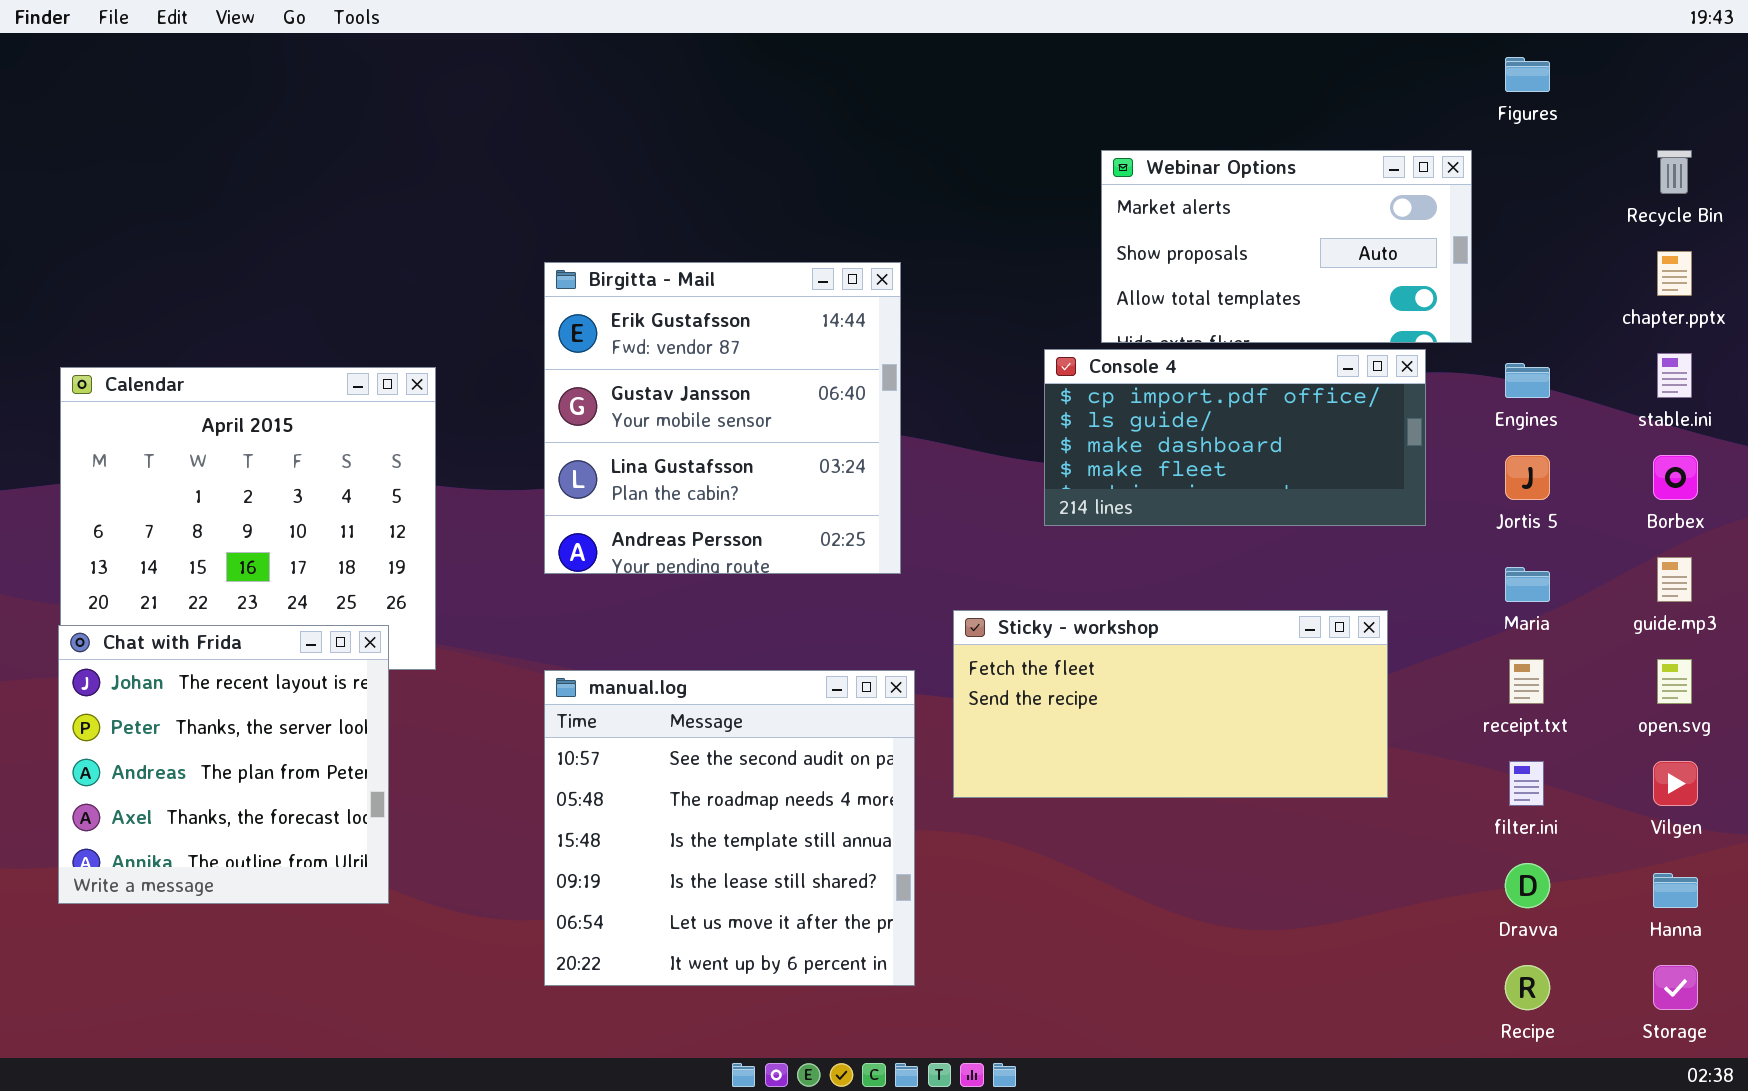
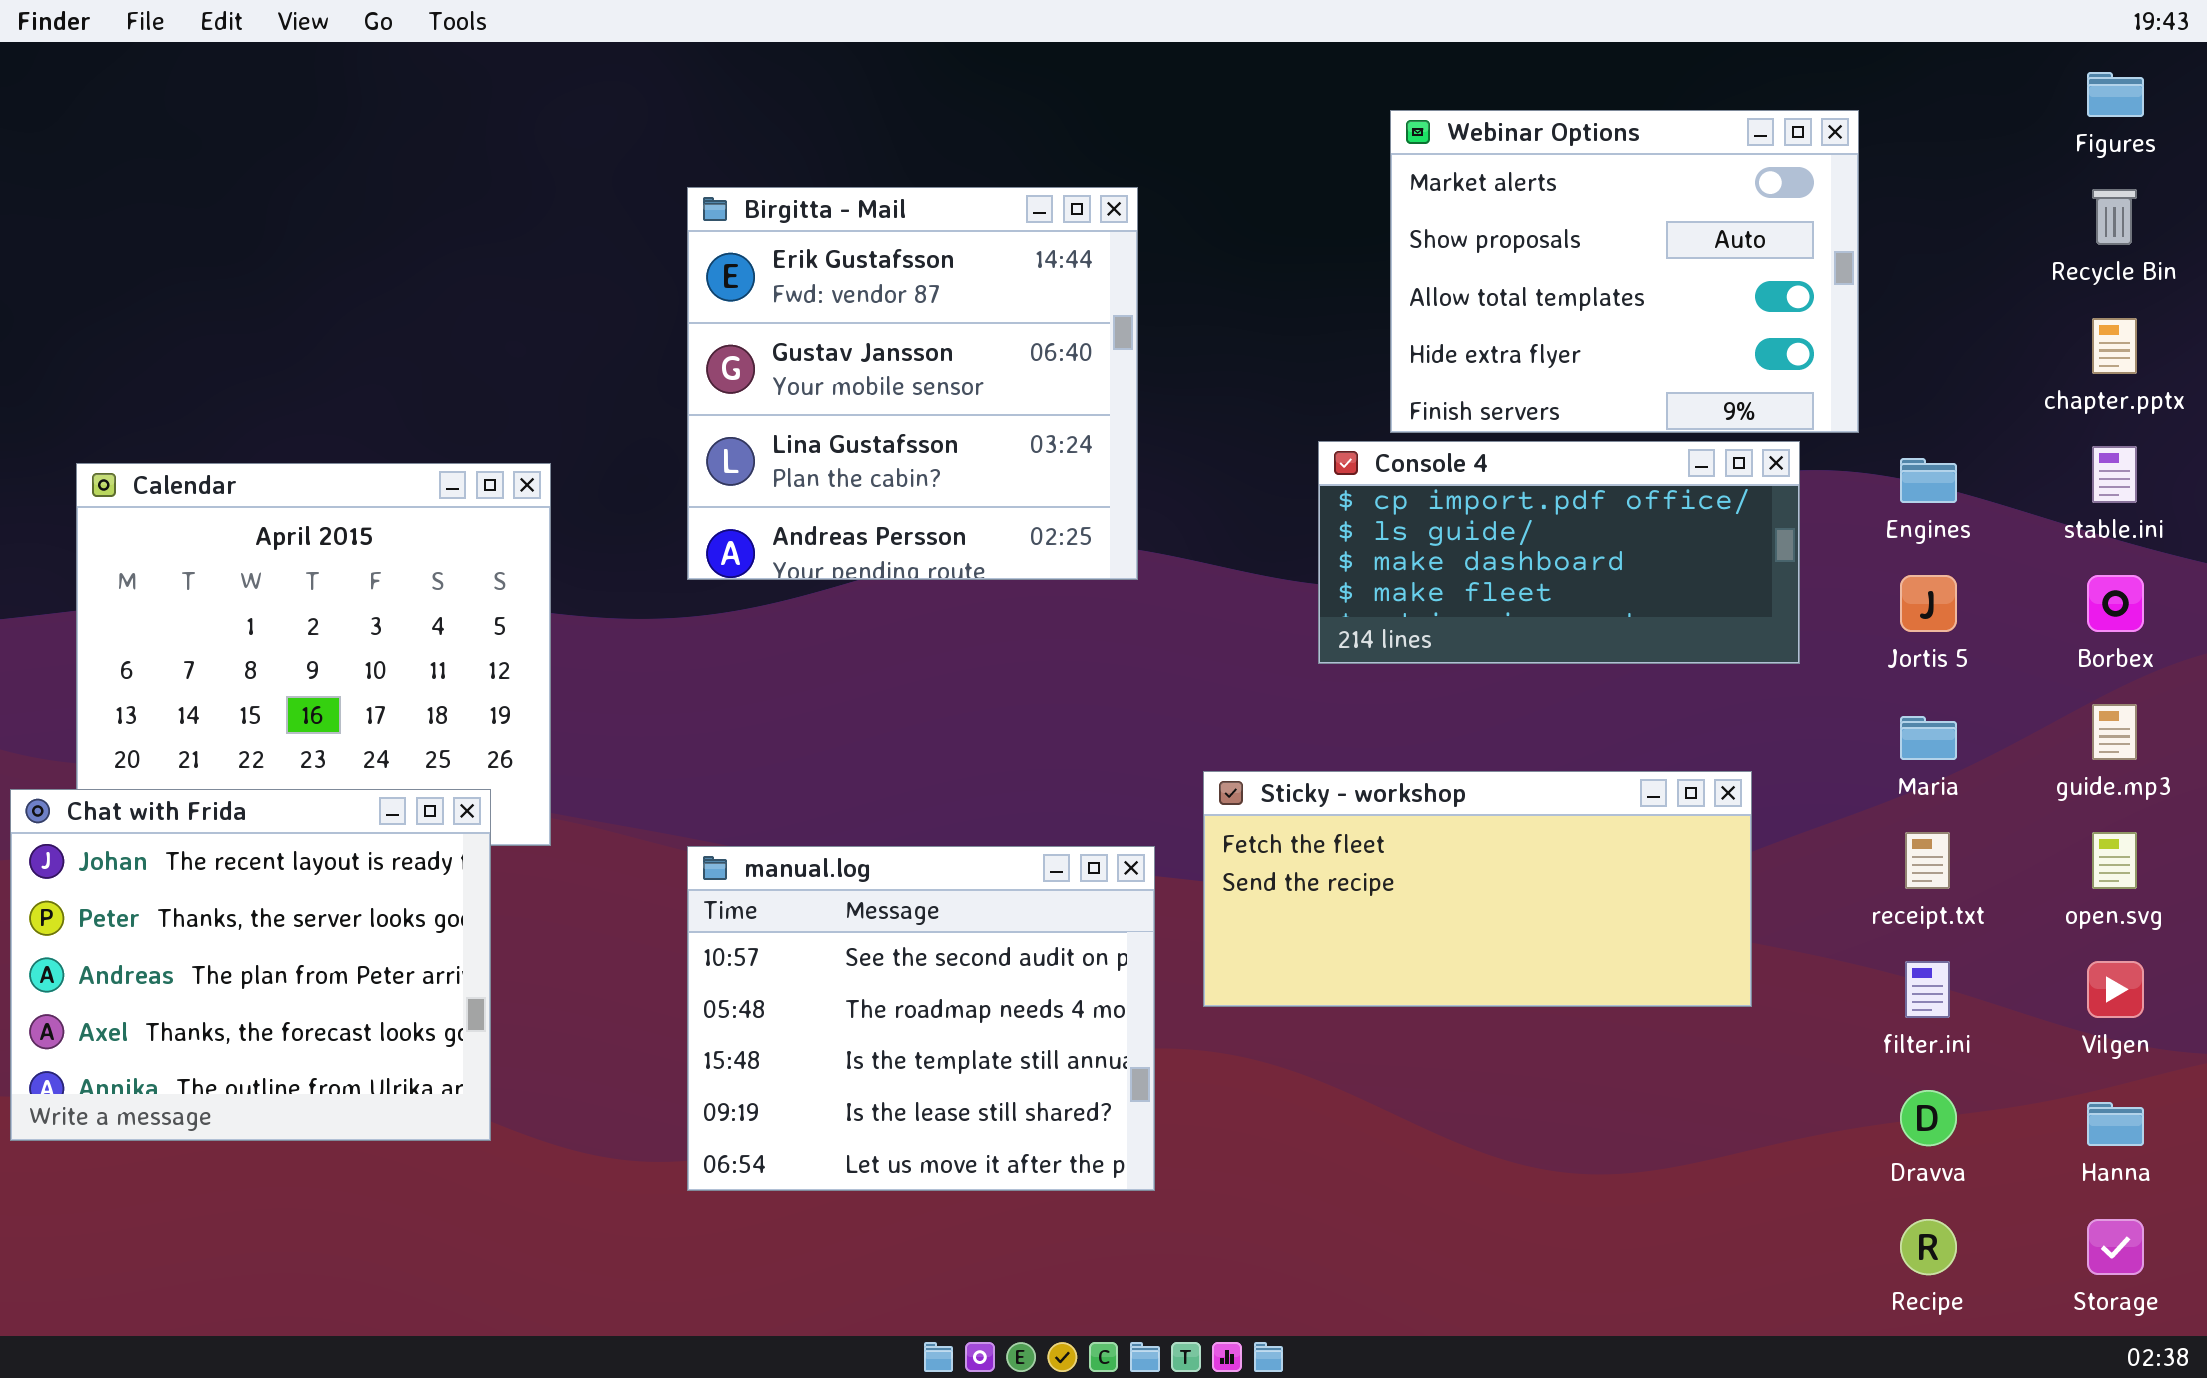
Figures: [1505,57,1550,92] -> [2087,72,2144,117], moved
Webinar Options: [1101,150,1472,343] -> [1390,110,1859,433], resized
Birgitta - Mail: [544,262,901,574] -> [687,187,1138,580], moved
Chat with Frida: [58,625,389,904] -> [10,789,491,1141], resized
manual.log: [544,670,915,986] -> [687,846,1155,1191], resized

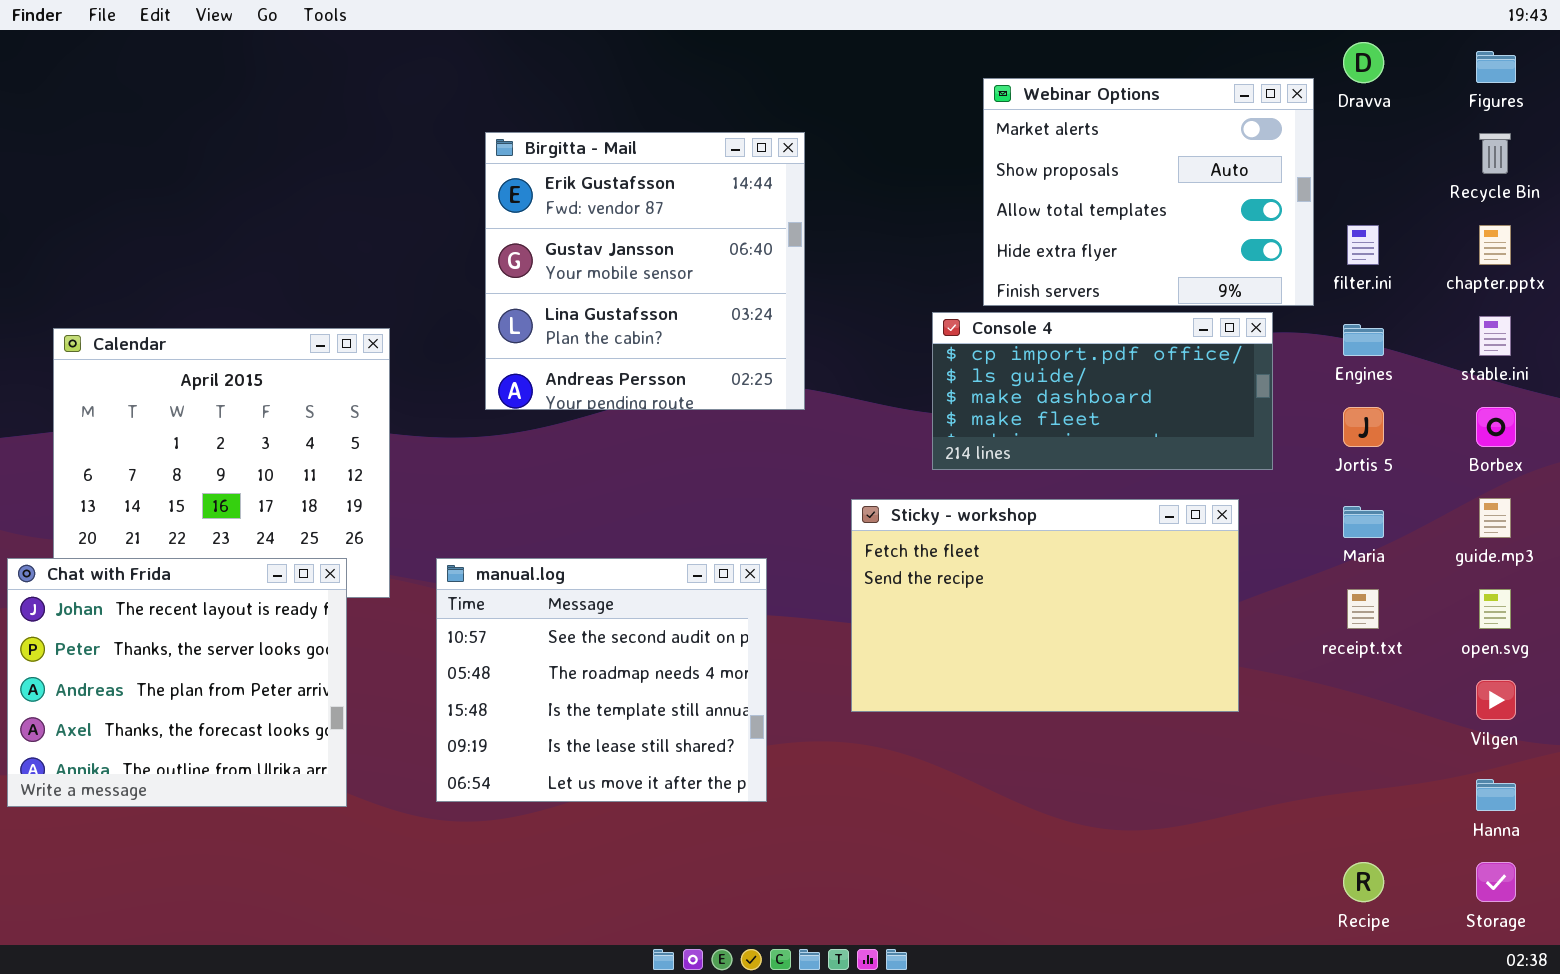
Sticky - workshop: [1203,771,1752,1007] -> [851,499,1239,712], resized
manual.log: [687,846,1155,1191] -> [436,558,767,802], moved
filter.ini: [1905,961,1950,1018] -> [1347,225,1379,265], moved
Dravva: [1900,1090,1957,1146] -> [1343,42,1384,83], moved

